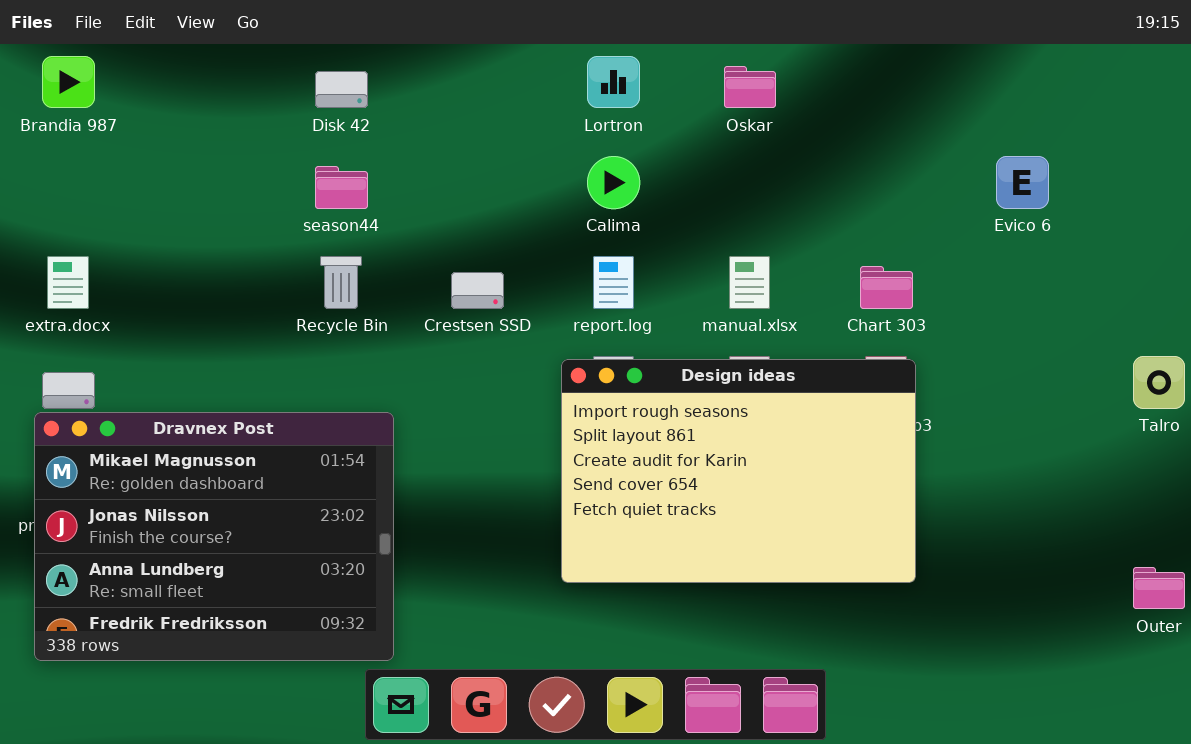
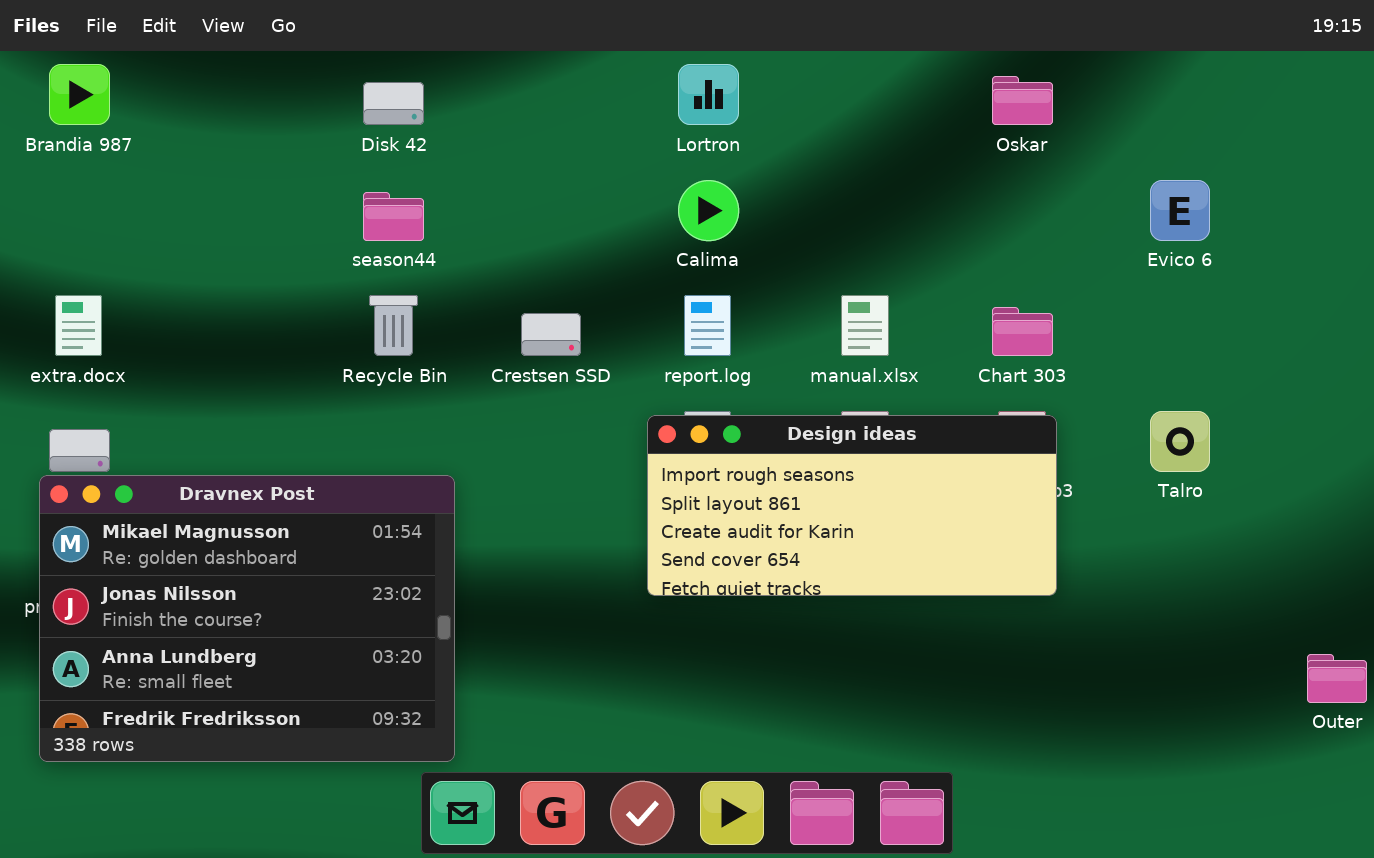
Oskar: [724,66,776,108] -> [992,76,1053,125], moved
Talro: [1133,356,1185,409] -> [1150,411,1210,472], moved
Design ideas: [561,359,916,583] -> [647,415,1057,596], resized

